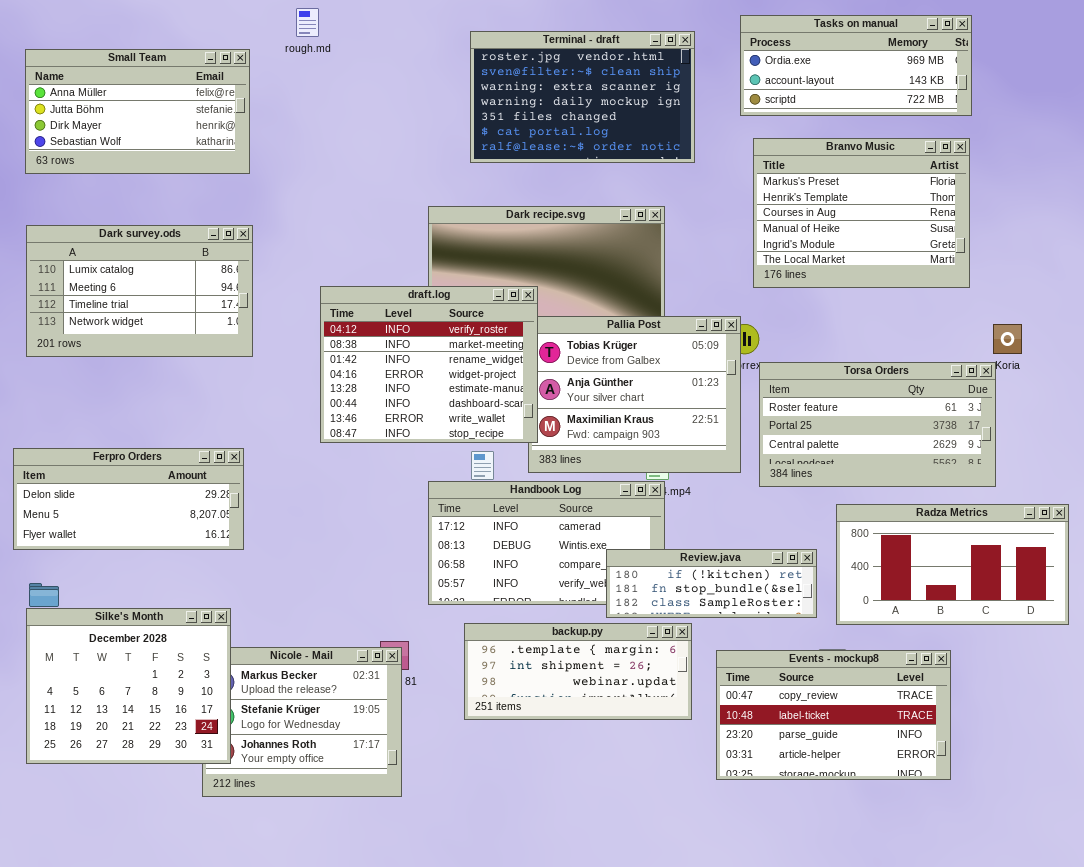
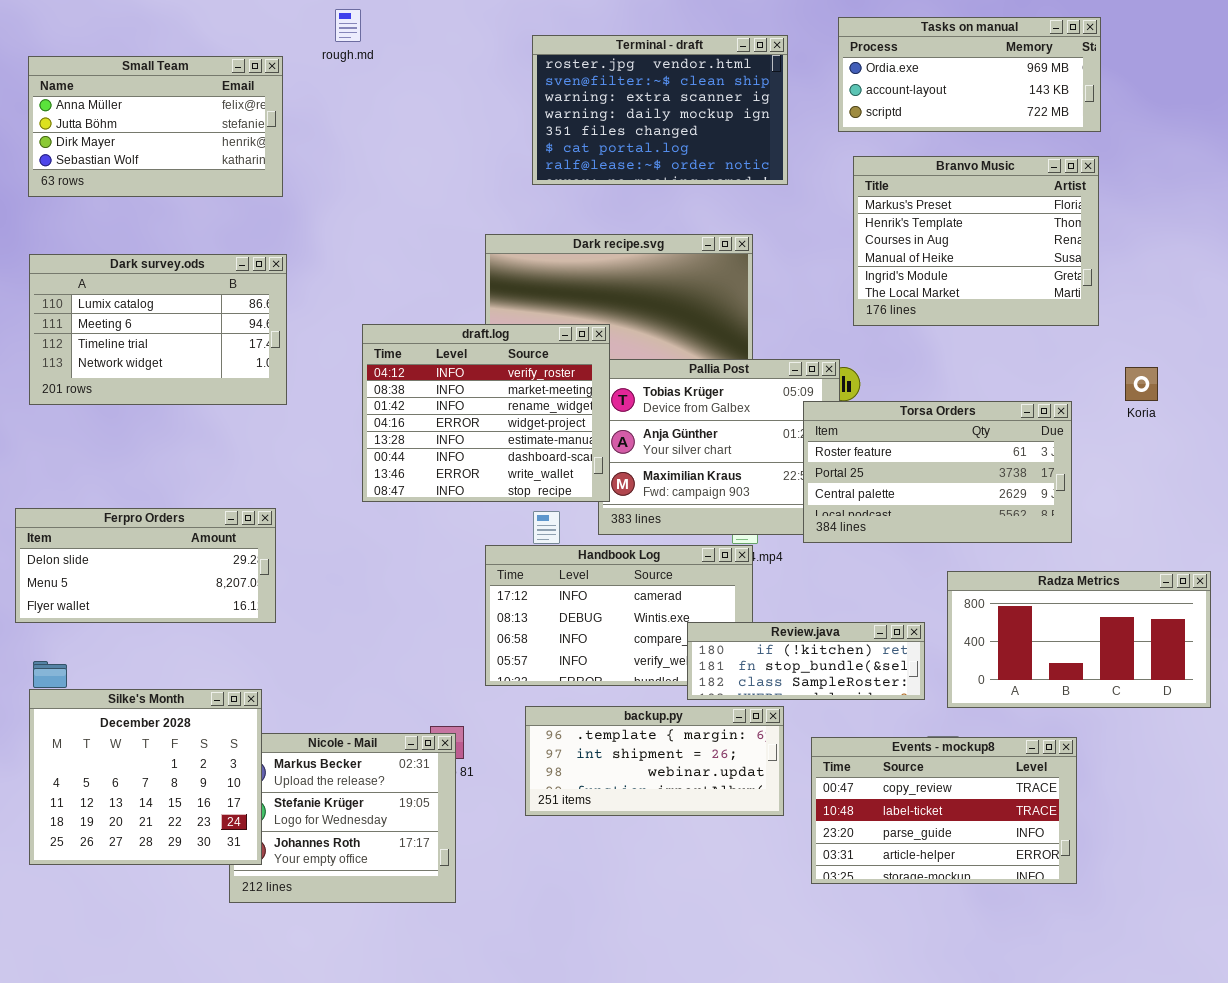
Torsa Orders: [759,362,996,487] -> [803,401,1072,543], moved

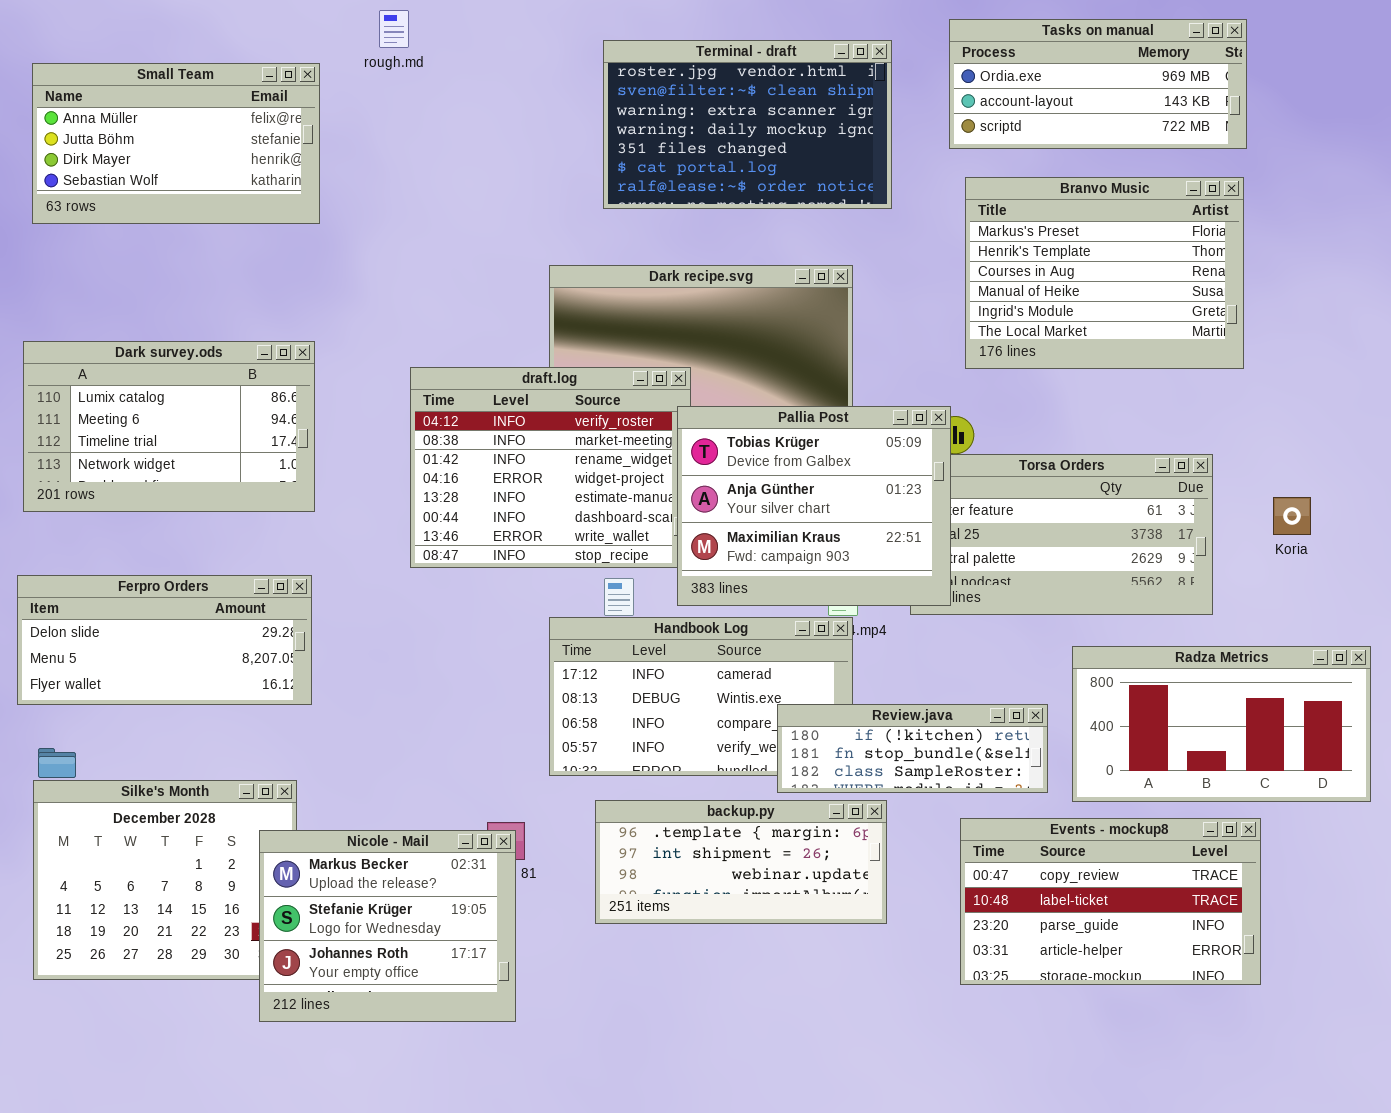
Dark survey.ods: [29,254,287,405] -> [23,341,315,512], moved
Pallia Post: [598,359,840,535] -> [677,406,951,606], raised
Koria: [1125,367,1158,401] -> [1273,497,1311,535], moved
Nicole - Mail: [229,733,456,903] -> [259,830,516,1022], raised
Events - mockup8: [811,737,1077,884] -> [960,818,1261,985], moved

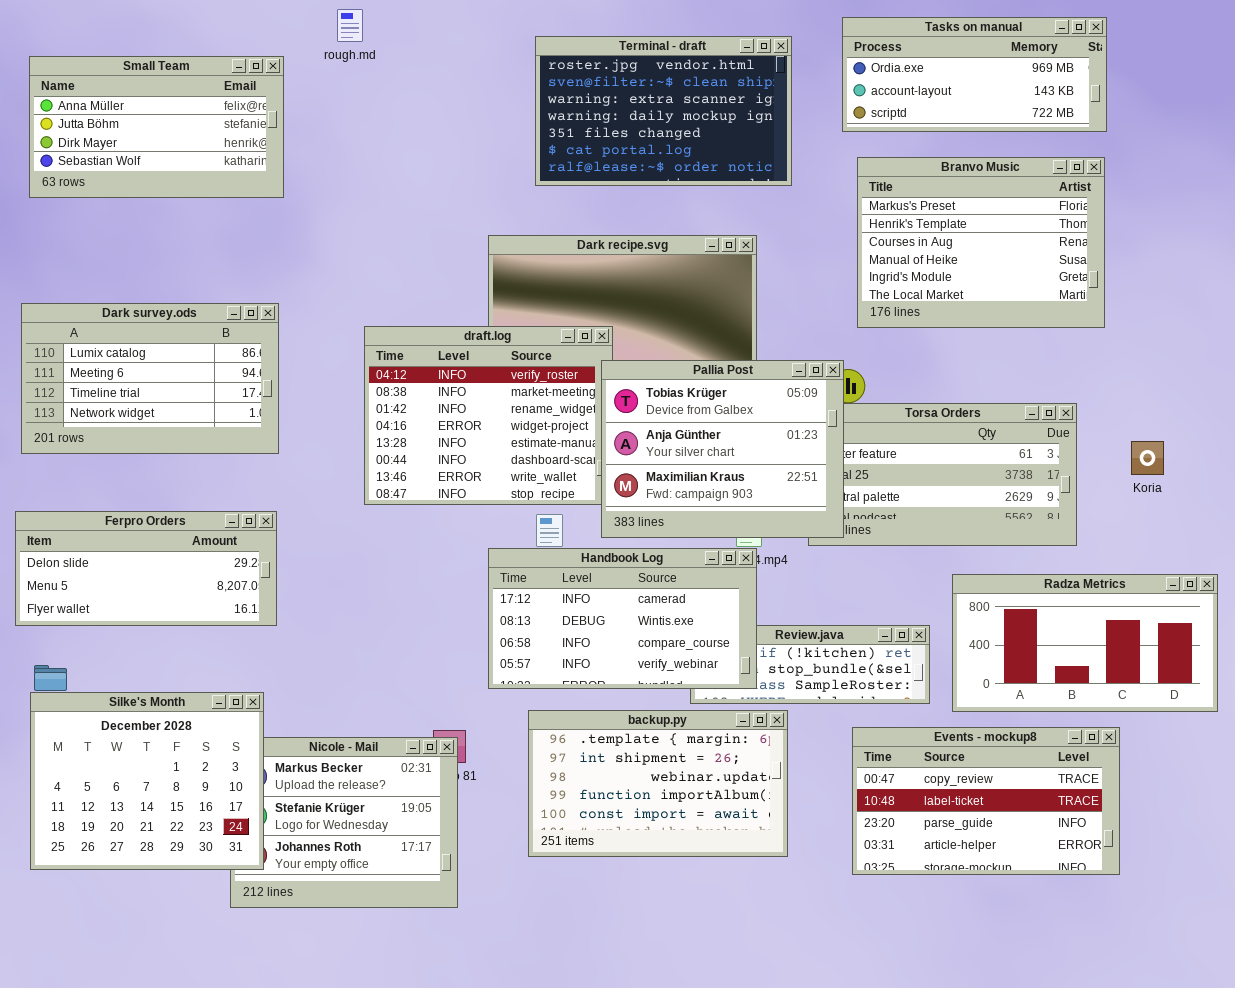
Handbook Log: [549,617,853,776] -> [488,548,757,689], raised
Silke's Month: [33,780,297,980] -> [30,692,264,870], raised
backup.py: [595,800,887,924] -> [528,710,788,857], resized

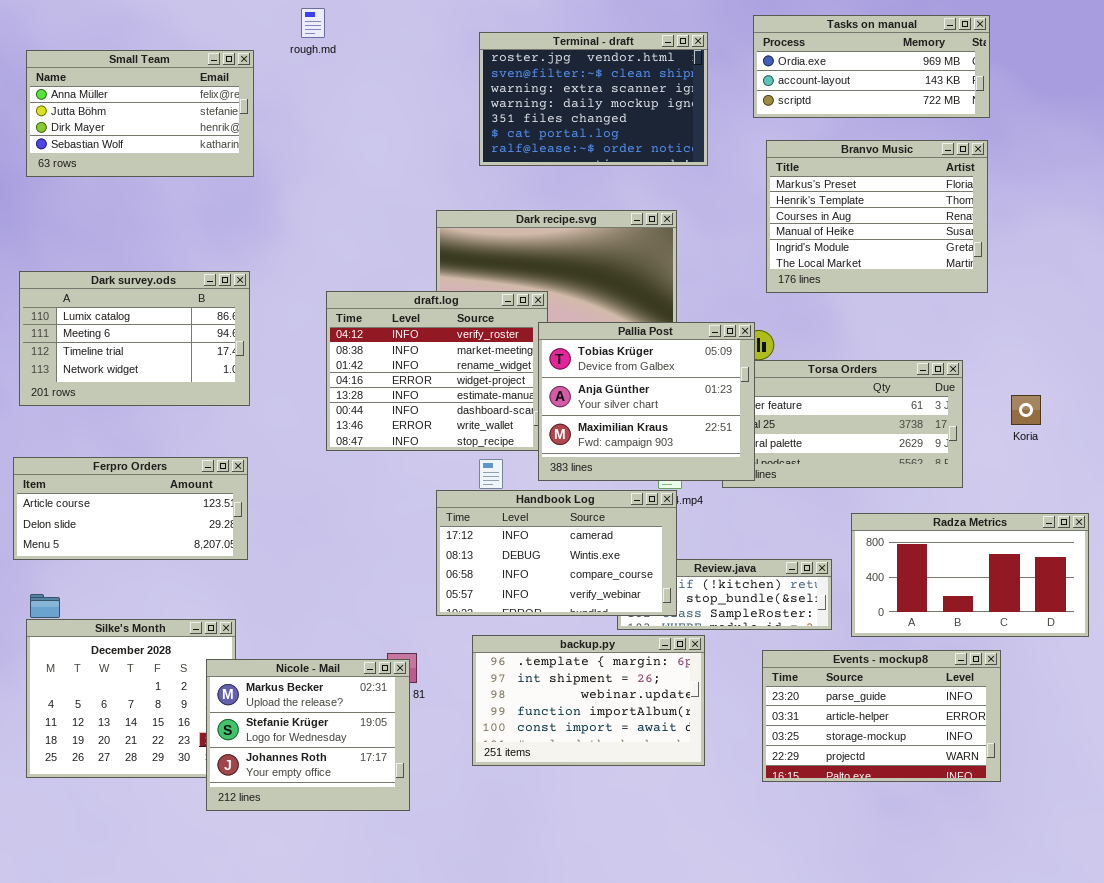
Ferpro Orders: [15,511,277,626] -> [13,457,248,560], scrolled up 1 row
Events - mockup8: [852,727,1120,875] -> [762,650,1001,782], scrolled down 2 rows
Nicole - Mail: [230,737,458,908] -> [206,659,410,811], raised

